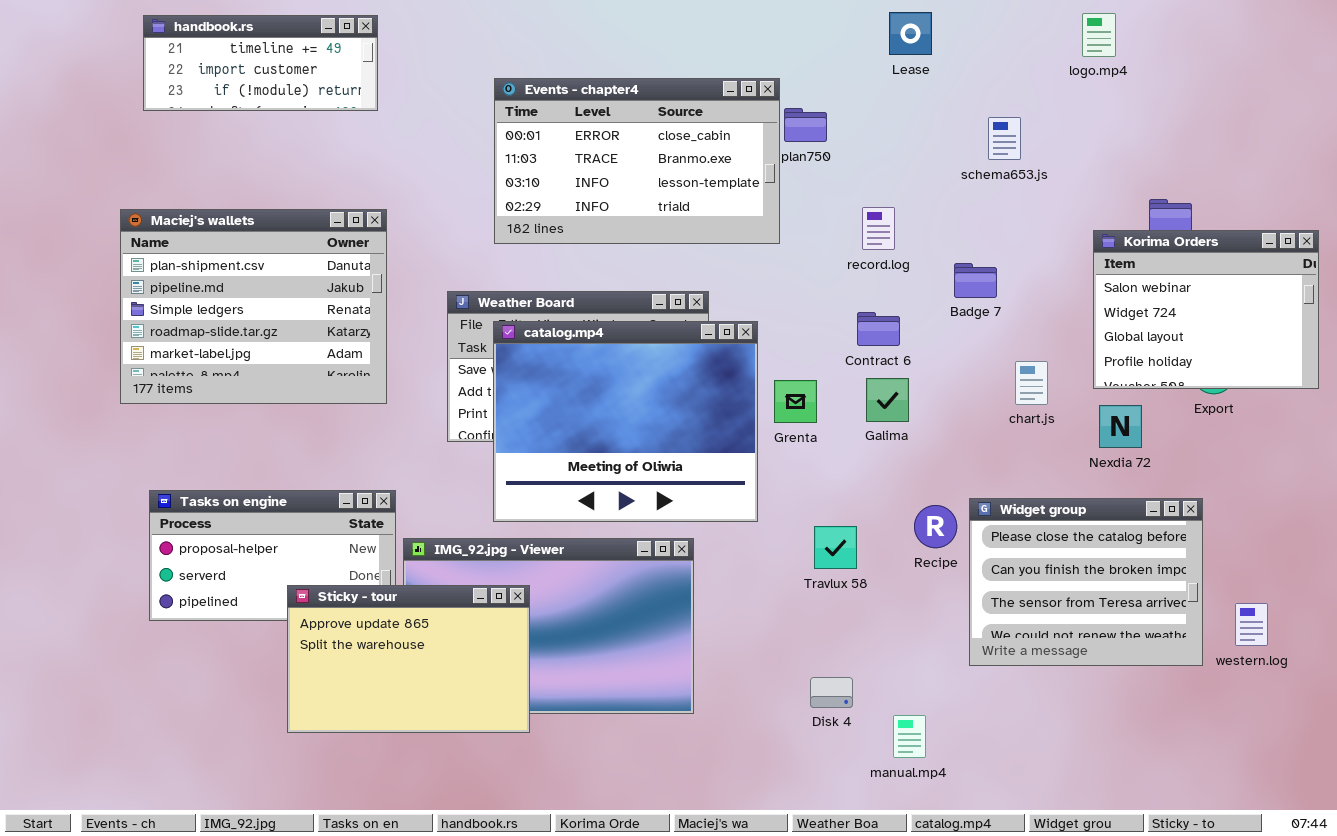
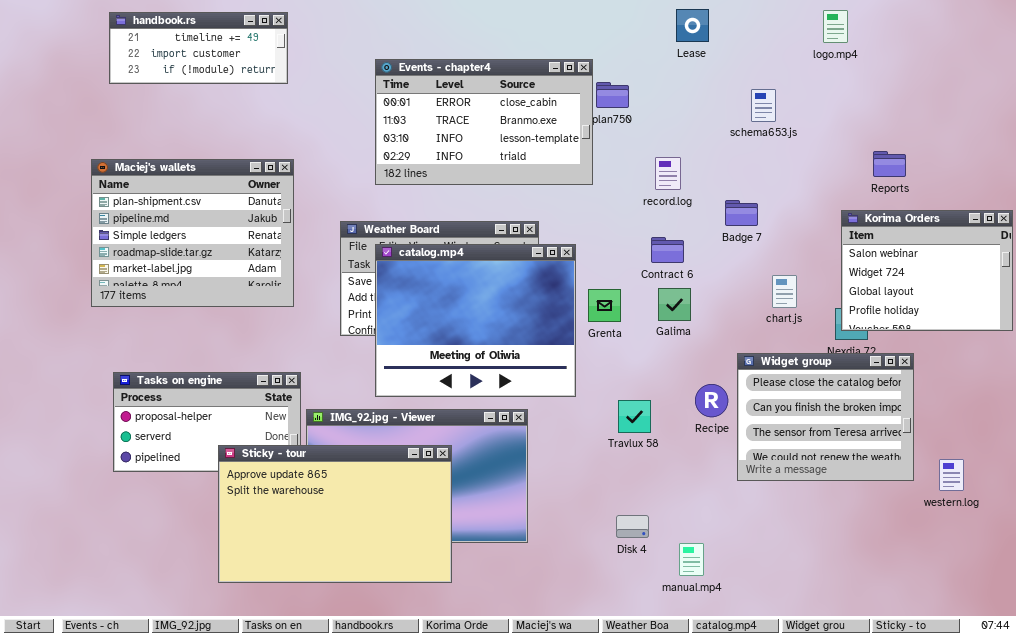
Korima Orders: [1093,230,1319,389] -> [841,210,1013,331], moved
Widget group: [969,498,1203,666] -> [737,353,914,481], moved
Sticky - tour: [287,585,530,733] -> [218,445,452,583], resized

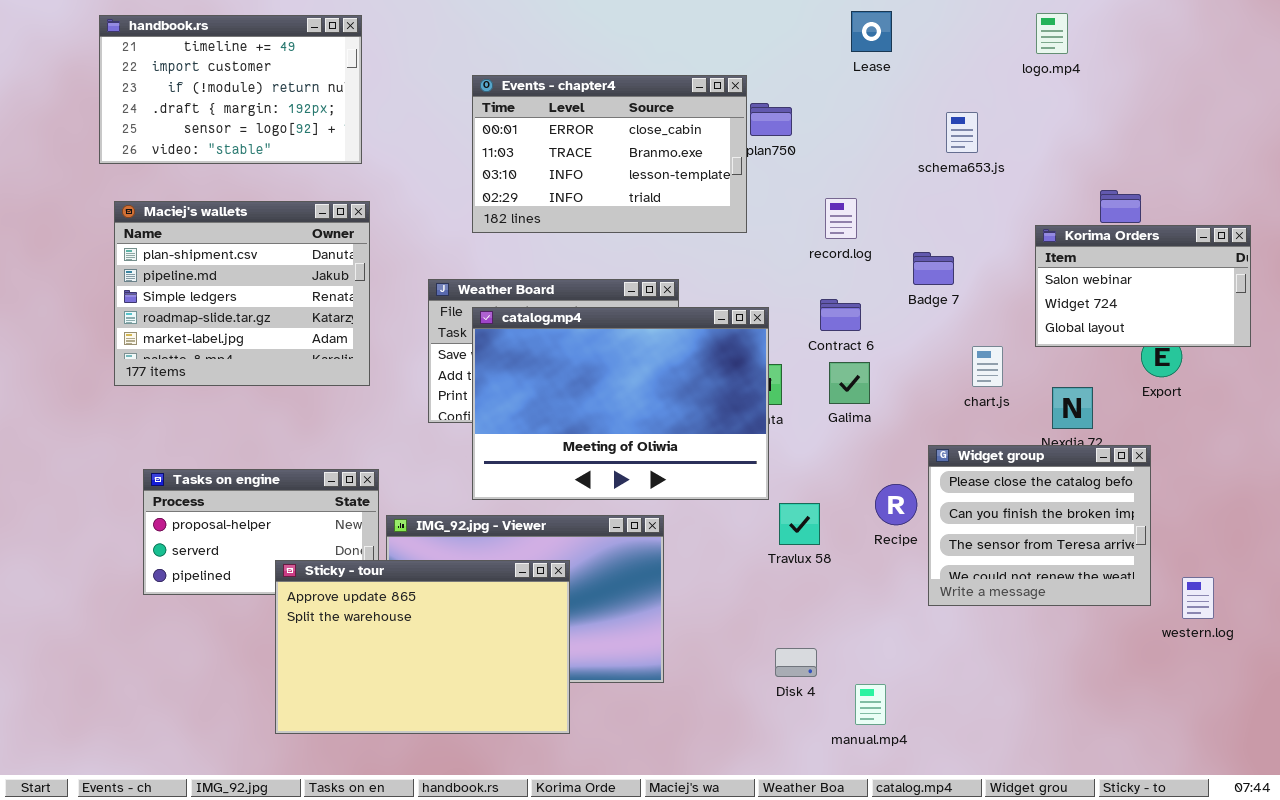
handbook.rs: [109,12,288,84] -> [99,15,362,164], resized
Korima Orders: [841,210,1013,331] -> [1035,225,1251,347], moved, resized
catalog.mp4: [375,244,576,397] -> [472,307,769,500], resized

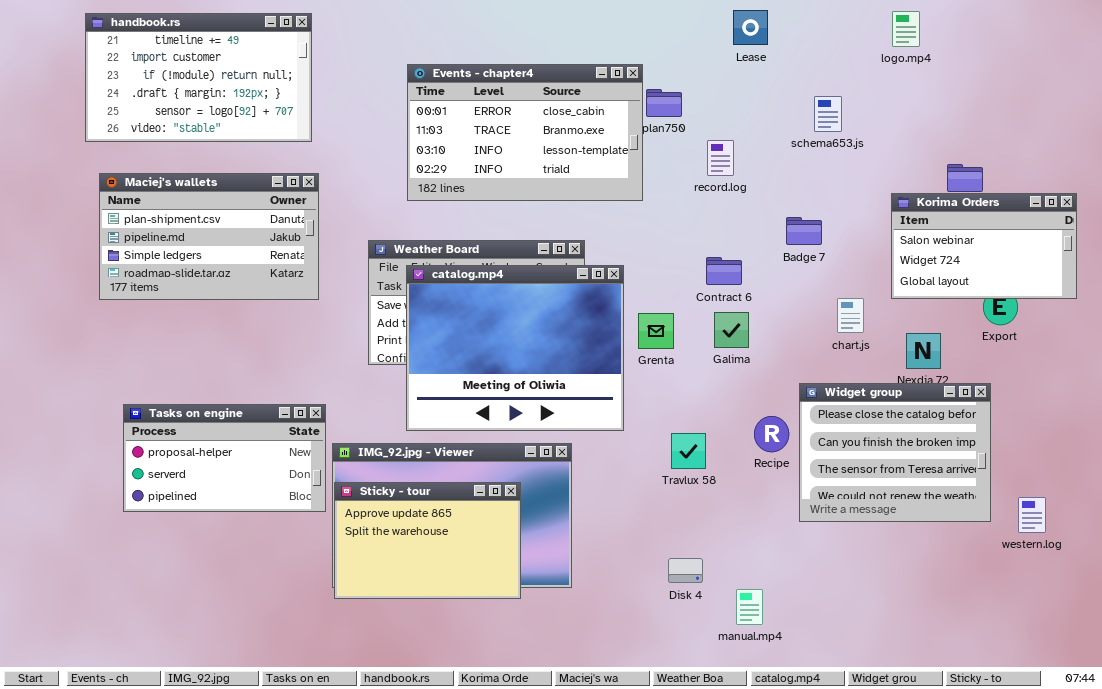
record.log: [825,198,857,239] -> [707,140,734,176], moved
Maciej's wallets: [114,201,370,386] -> [99,173,319,300], resized
catalog.mp4: [472,307,769,500] -> [406,265,624,431], resized
Sticky - tour: [275,560,570,734] -> [334,482,521,599], moved, resized

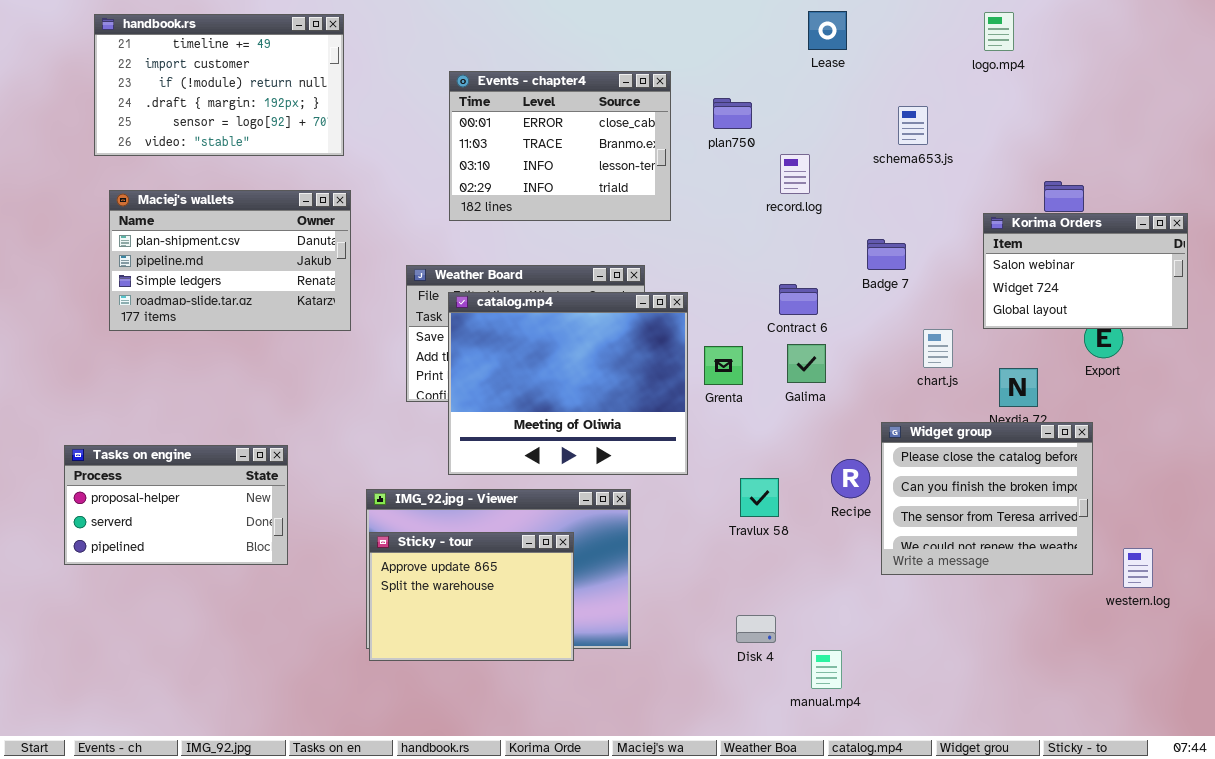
Events - chapter4: [407,64,643,201] -> [449,71,671,221], resized
Tasks on engine: [123,404,326,512] -> [64,445,288,565], moved

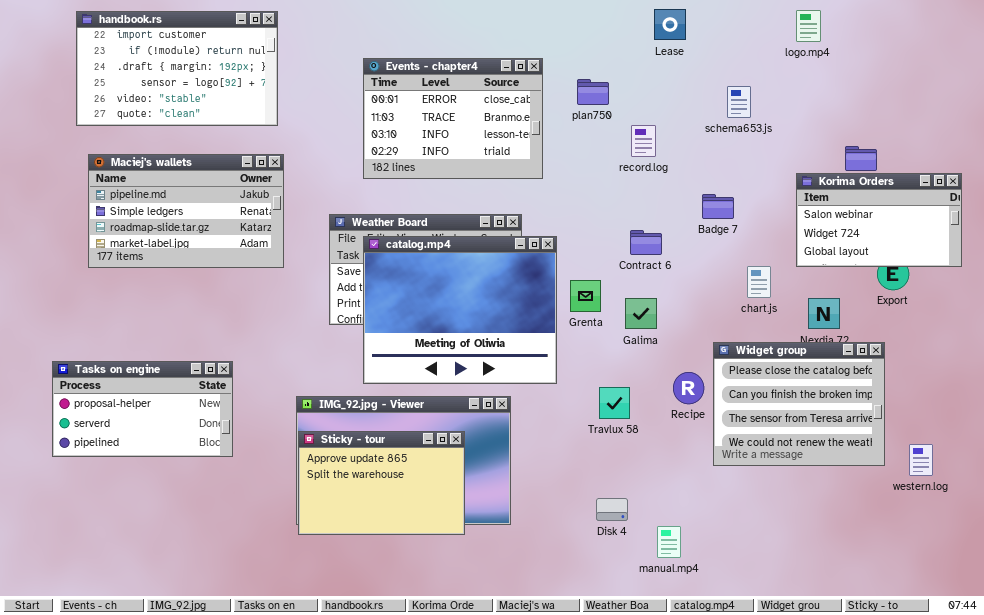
handbook.rs: [94,14,344,156] -> [76,11,278,126], scrolled down 1 row
Maciej's wallets: [109,190,351,331] -> [88,154,284,268], scrolled down 1 row
Galima: [787,344,826,383] -> [625,298,657,329], moved

